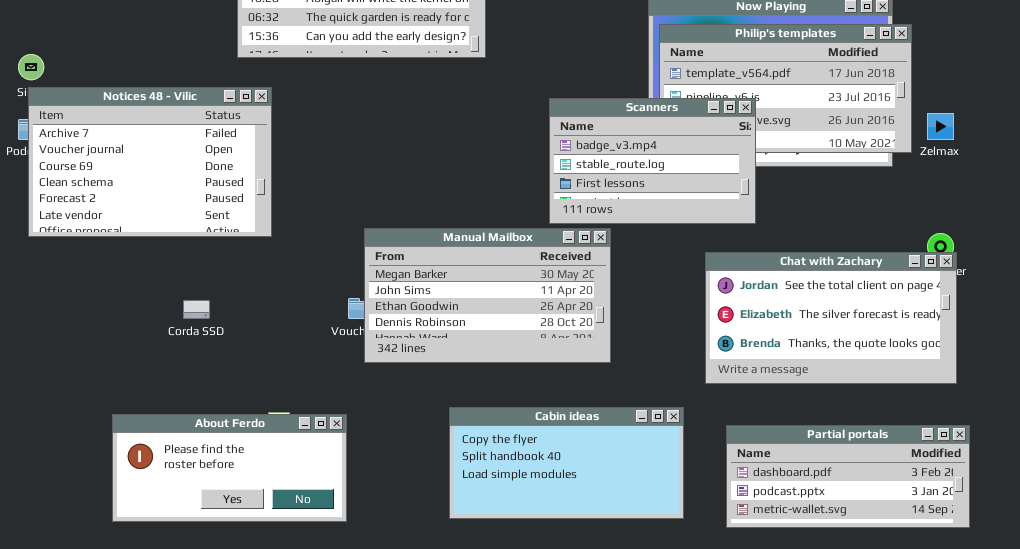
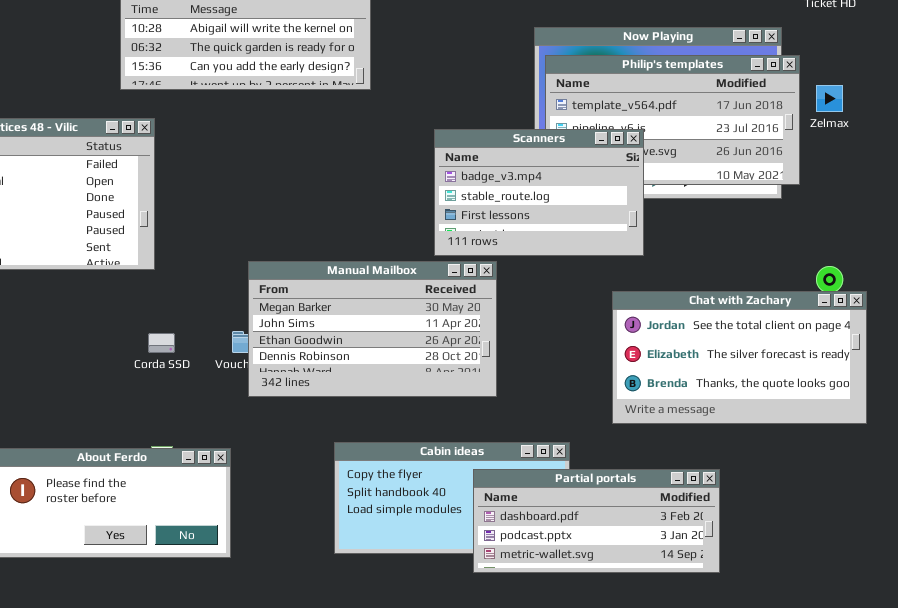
Zelmax: [927,113,954,140] -> [816,85,843,112], moved
Chat with Zachary: [705,252,957,384] -> [612,291,867,424], moved
Corda SSD: [183,300,210,319] -> [148,333,175,353], moved
Partial portals: [726,425,970,528] -> [473,469,720,573], moved

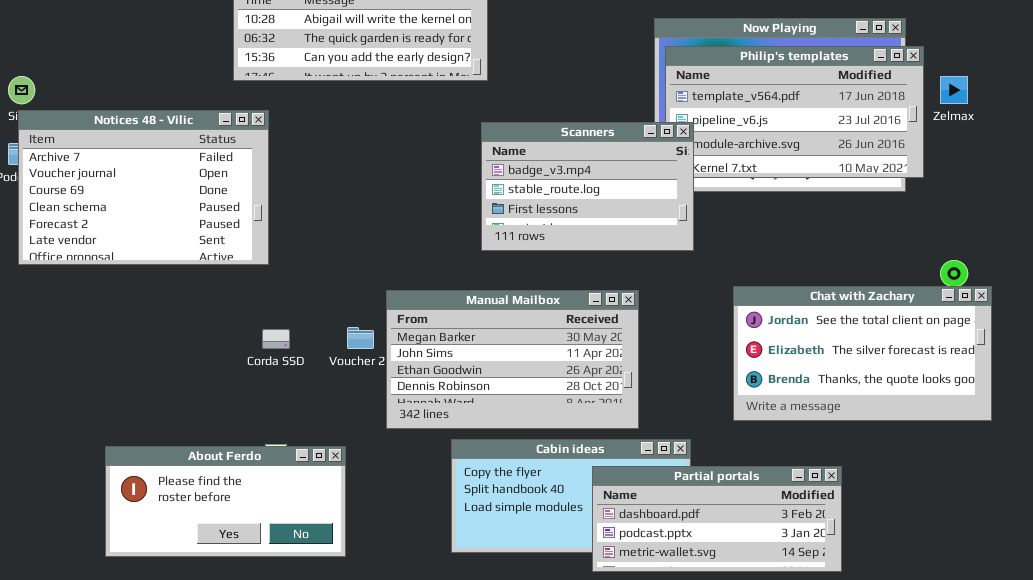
Scanners: [434,129,644,256] -> [481,122,694,251], moved
Manual Mailbox: [248,261,497,397] -> [386,290,639,429], moved

